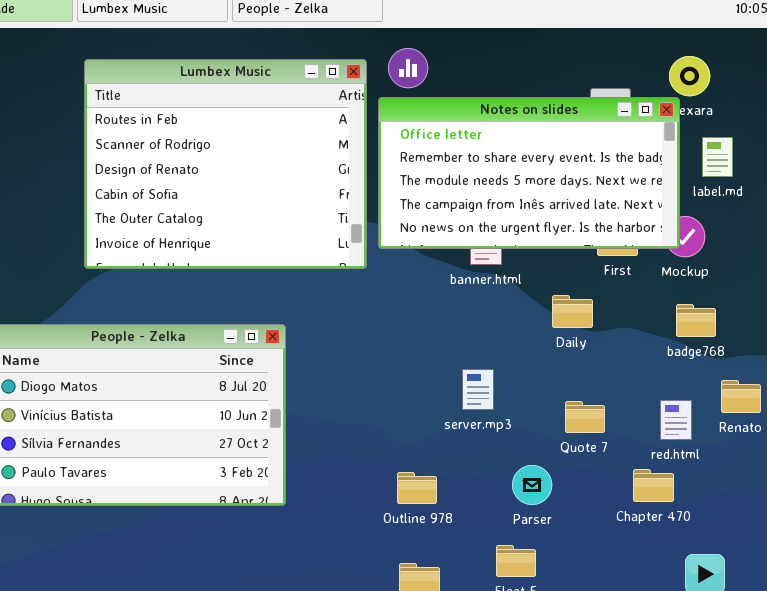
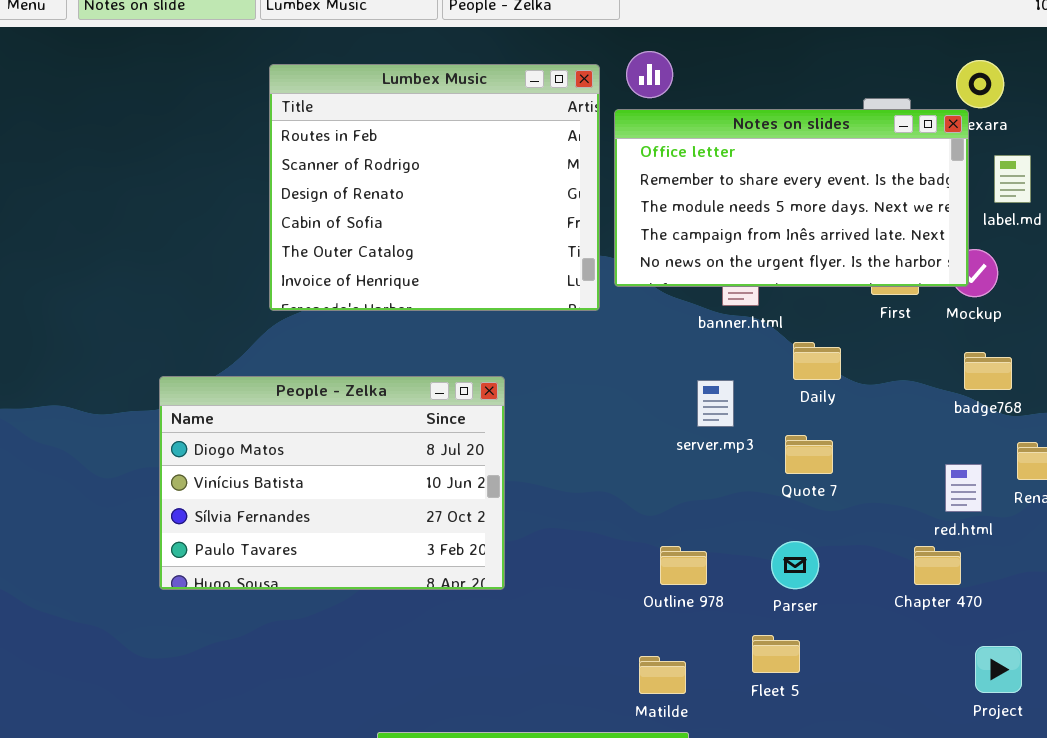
Daily: [552,295,593,328] -> [793,342,841,380], moved
server.mp3: [462,369,494,410] -> [697,380,734,427], moved
Quote 7: [565,401,605,433] -> [785,435,833,474], moved
Outline 978: [397,472,437,504] -> [660,546,707,585], moved

